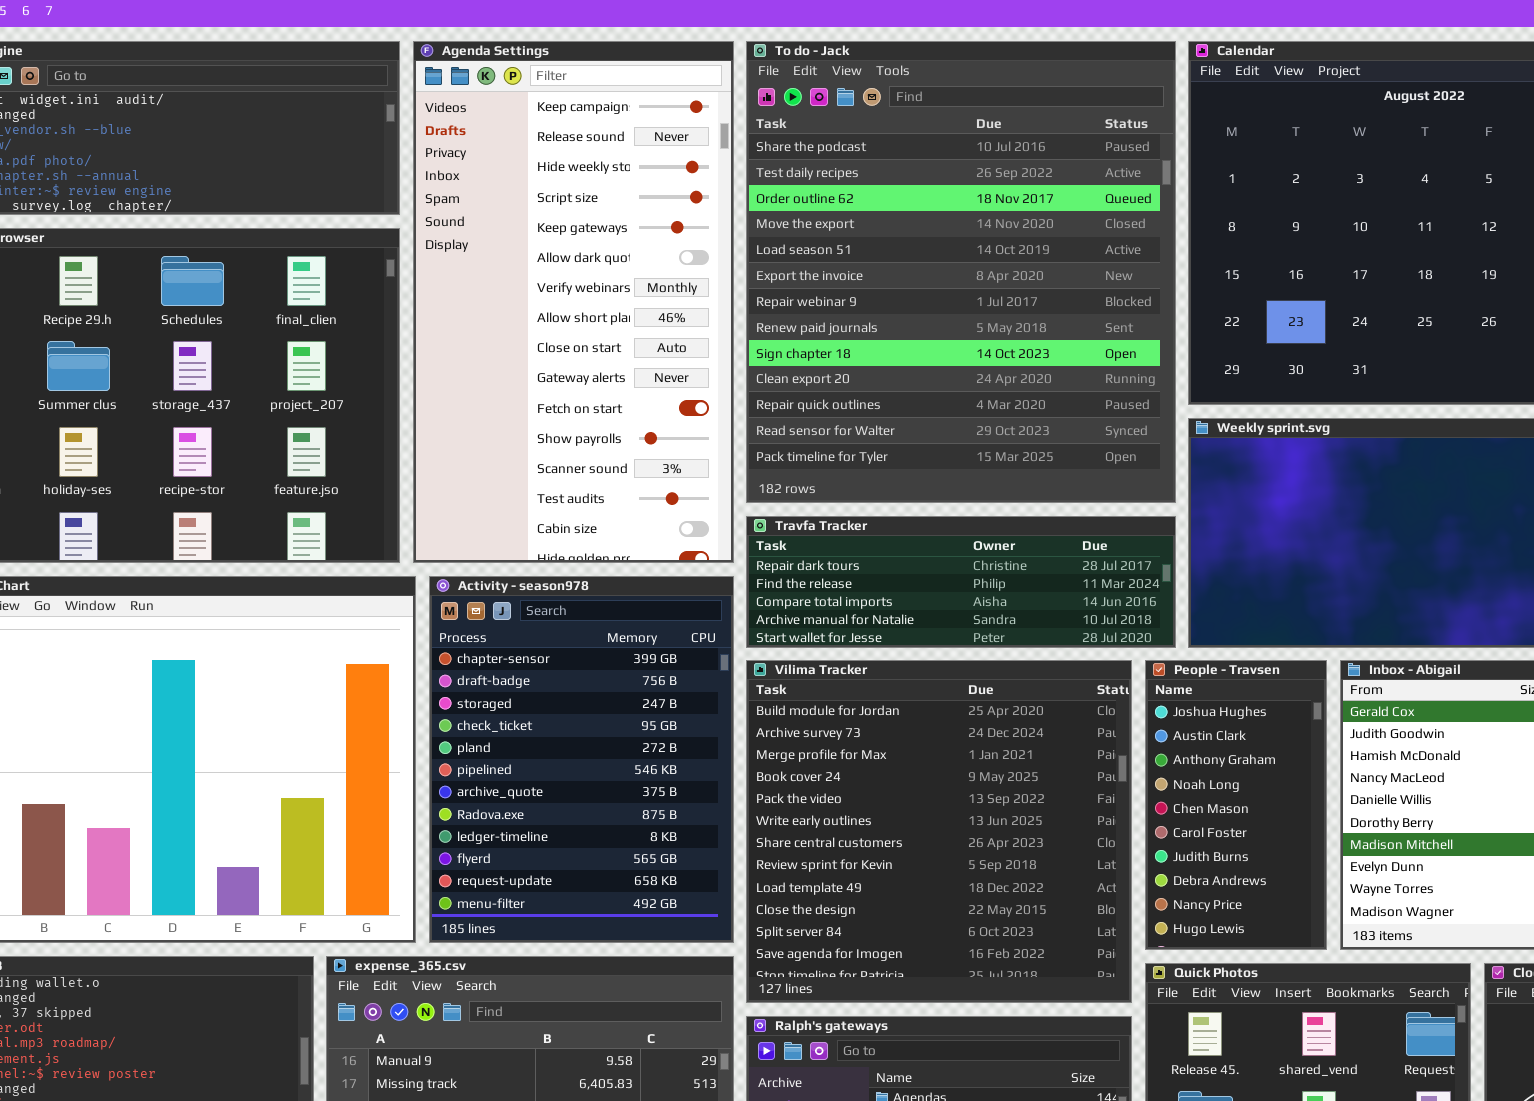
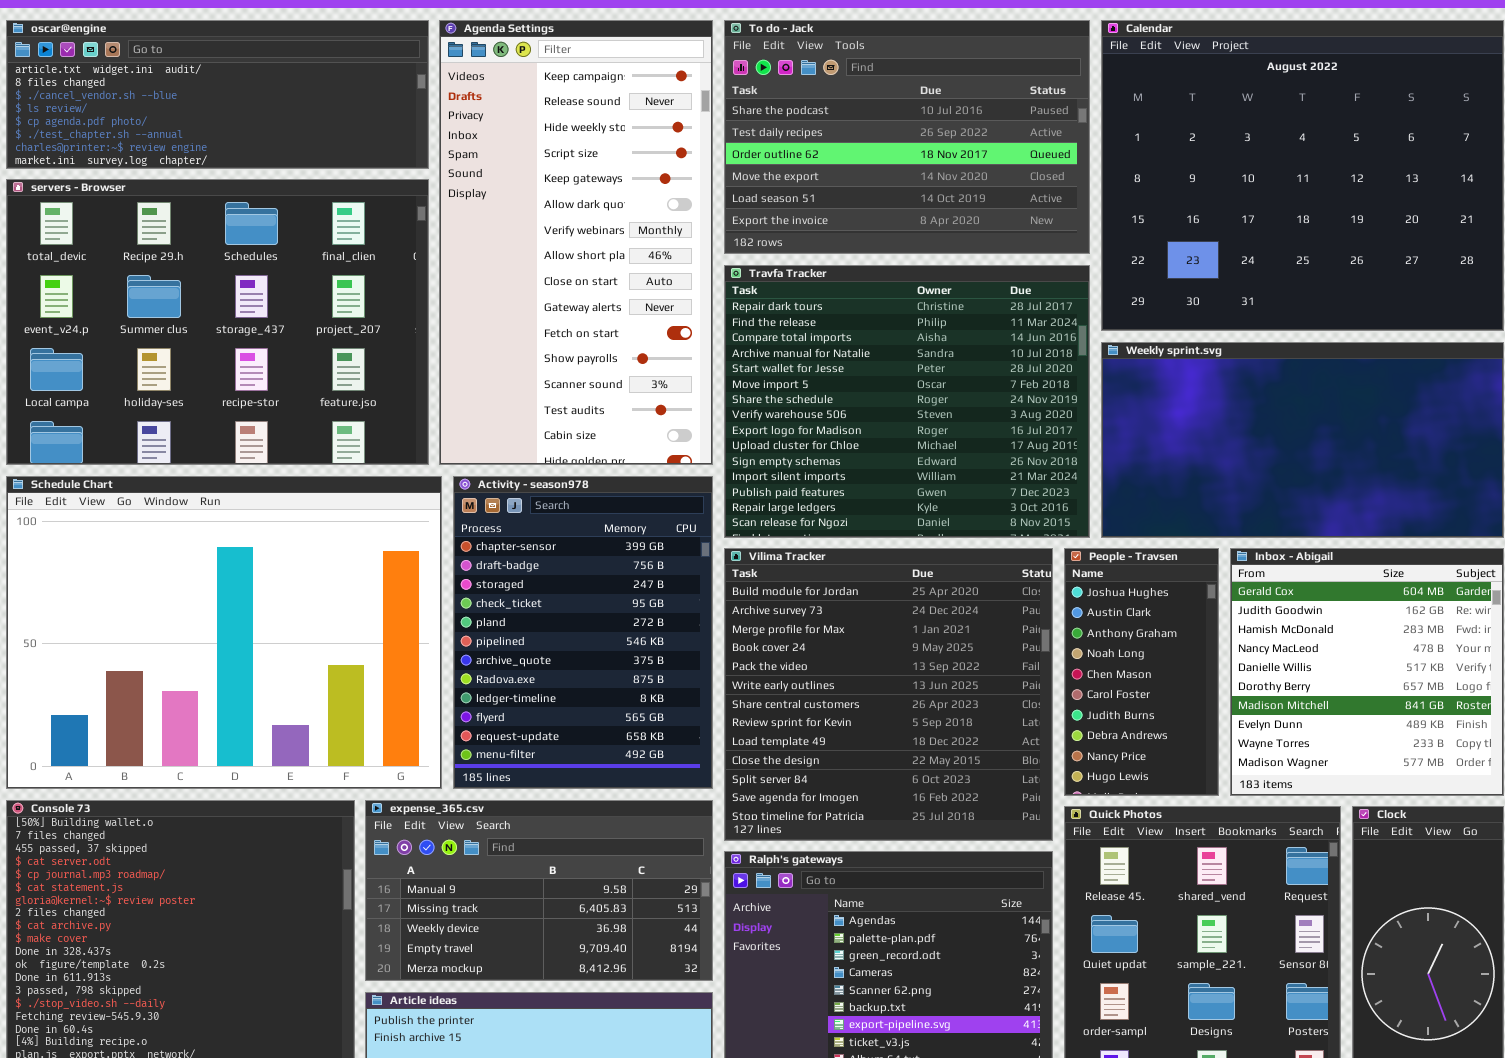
To do - Jack: [746,41,1176,503] -> [724,20,1090,254], resized
Travfa Tracker: [746,516,1176,648] -> [724,265,1090,538], resized

